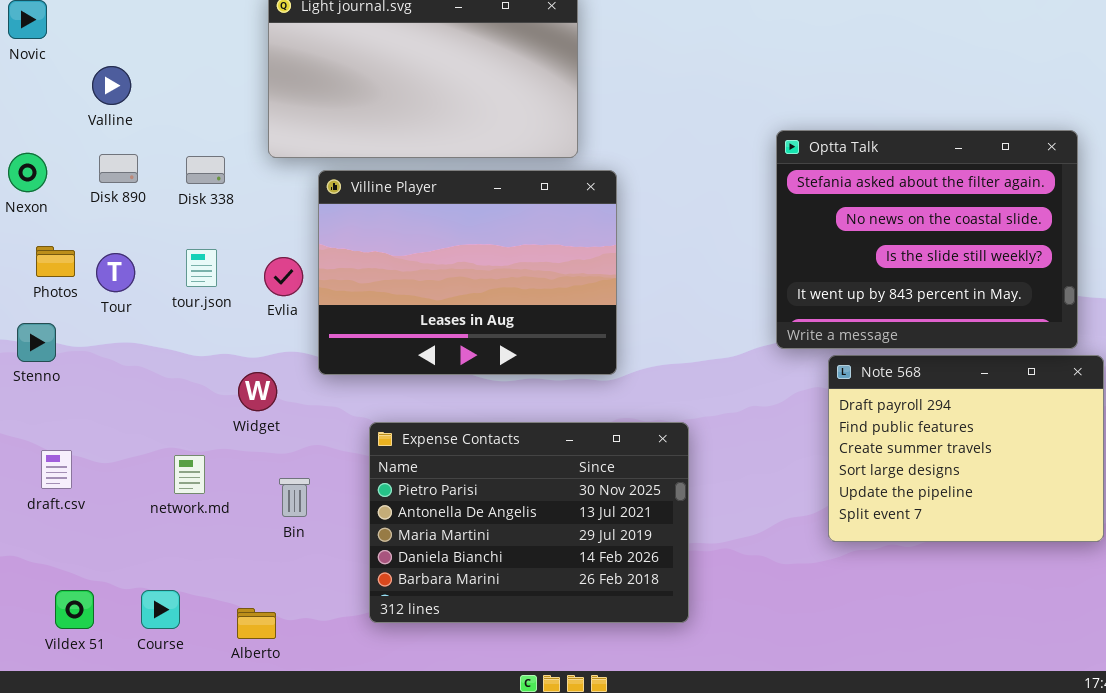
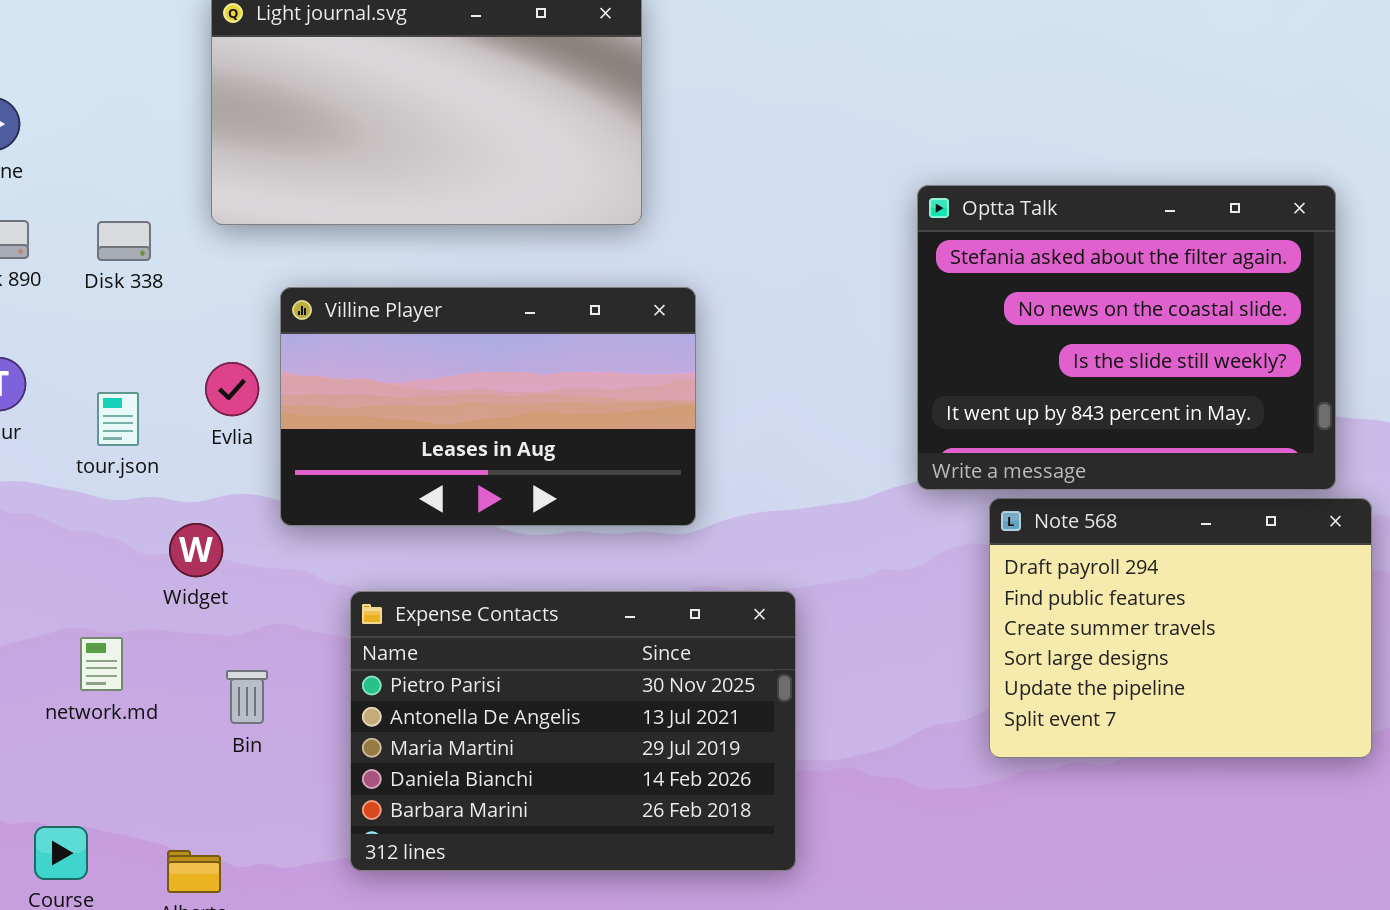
Villine Player: [318,170,617,375] -> [280,287,696,526], resized
tour.json: [186,249,217,287] -> [97,392,139,446], moved

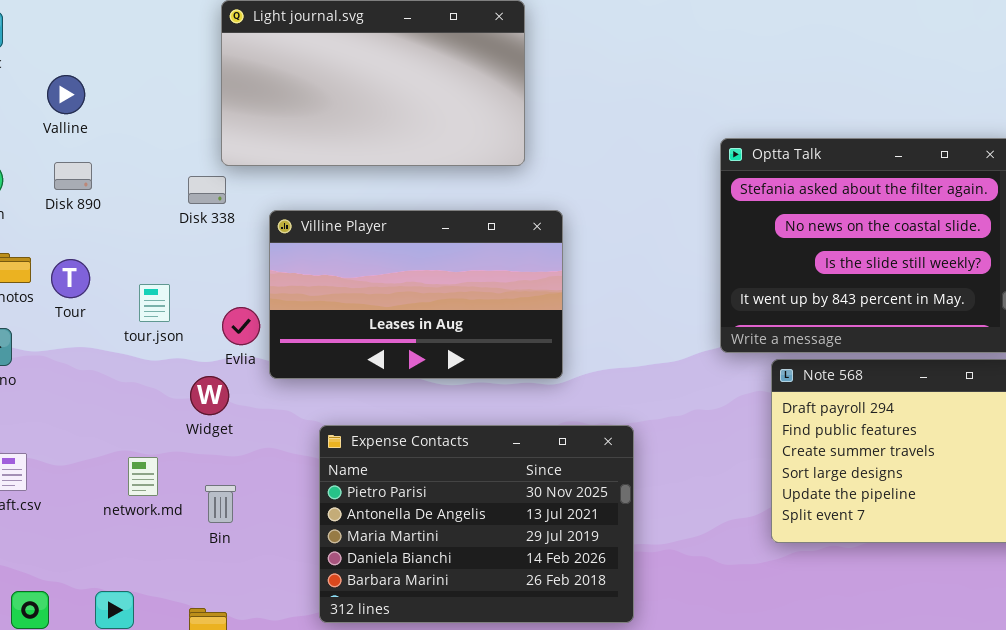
Disk 338: [97,221,151,261] -> [188,176,226,204], moved
Evlia: [205,362,259,416] -> [222,307,260,345], moved
Bin: [226,670,268,724] -> [205,485,236,523], moved

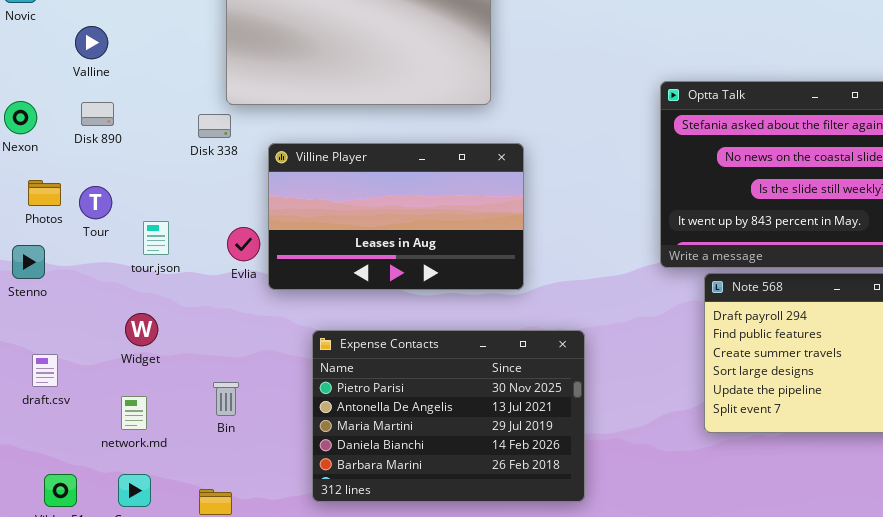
tour.json: [139,284,170,322] -> [143,221,169,255], moved
Widget: [190,376,229,415] -> [125,313,158,346], moved
network.md: [128,457,158,496] -> [121,396,147,430], moved

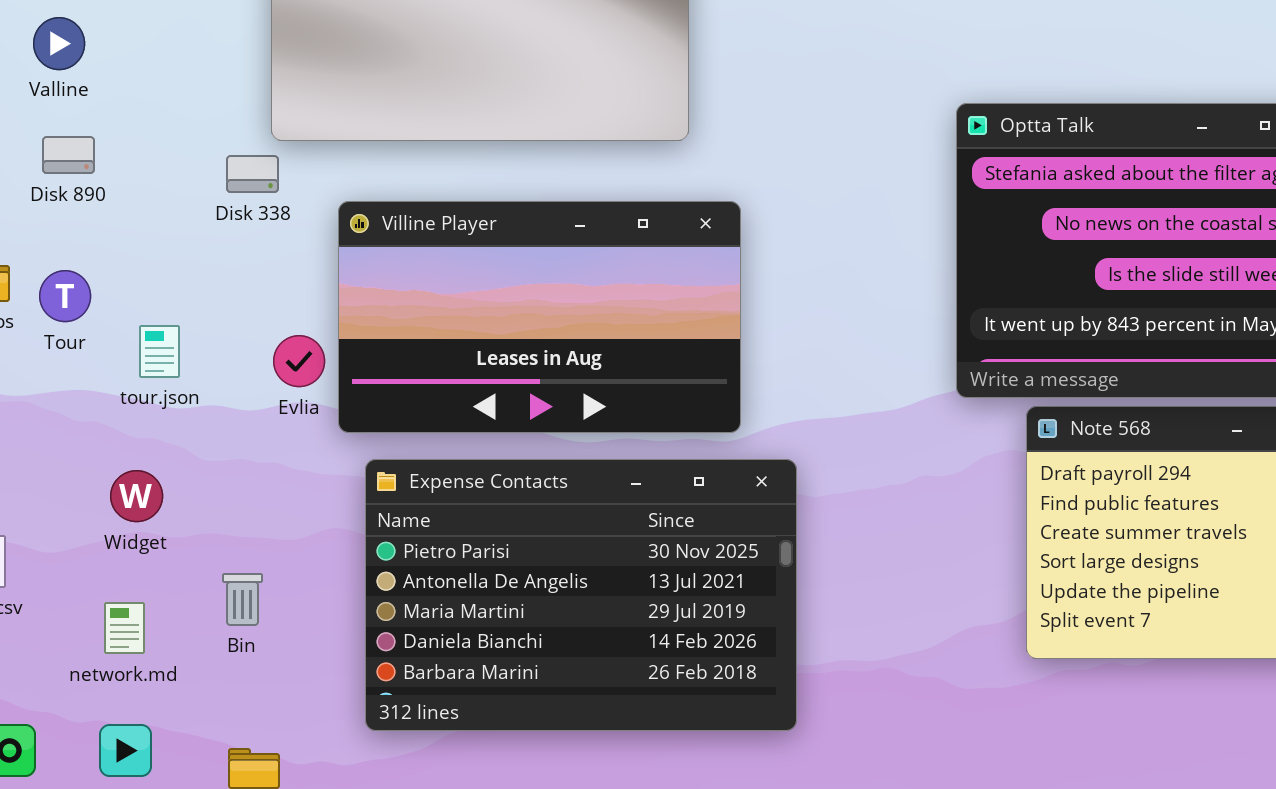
Expense Contacts: [312,330,585,502] -> [365,459,797,731], moved
Bin: [213,382,239,416] -> [222,573,263,626], moved

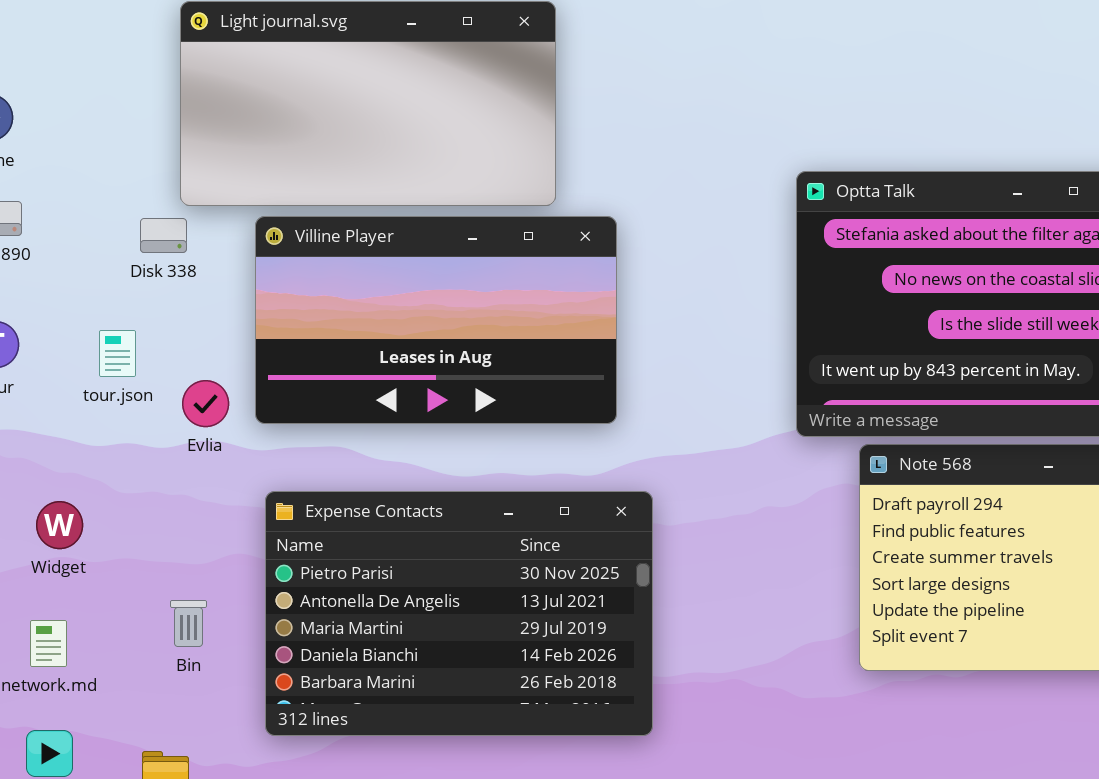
Villine Player: [338,201,741,433] -> [255,216,617,424], moved
tour.json: [139,325,180,378] -> [99,330,136,377], moved
Bin: [222,573,263,626] -> [170,600,207,647], moved

